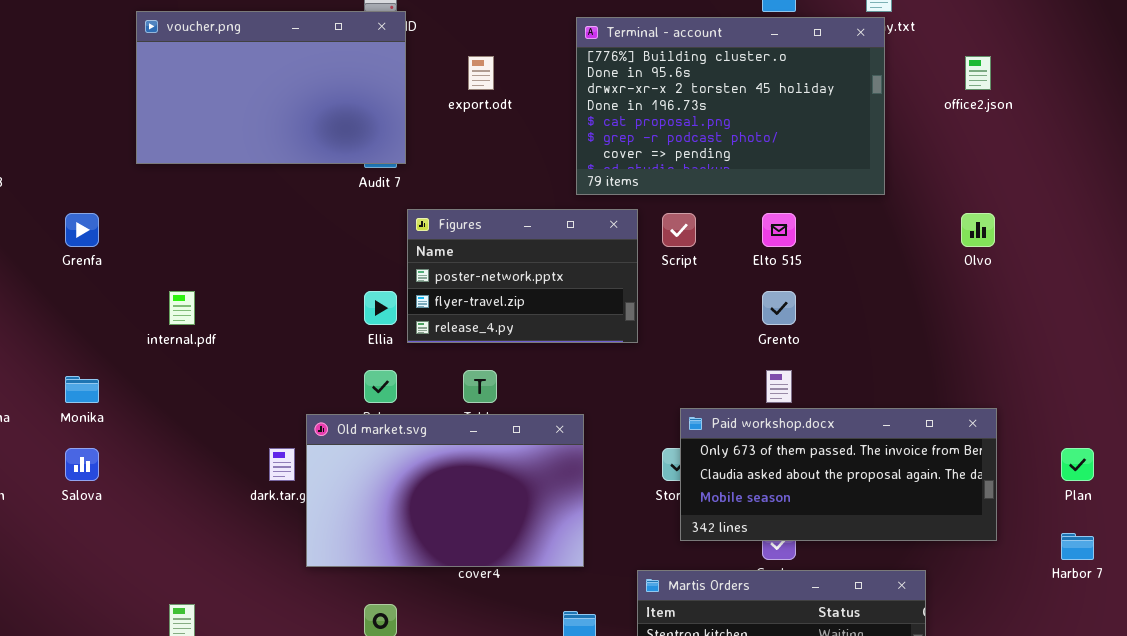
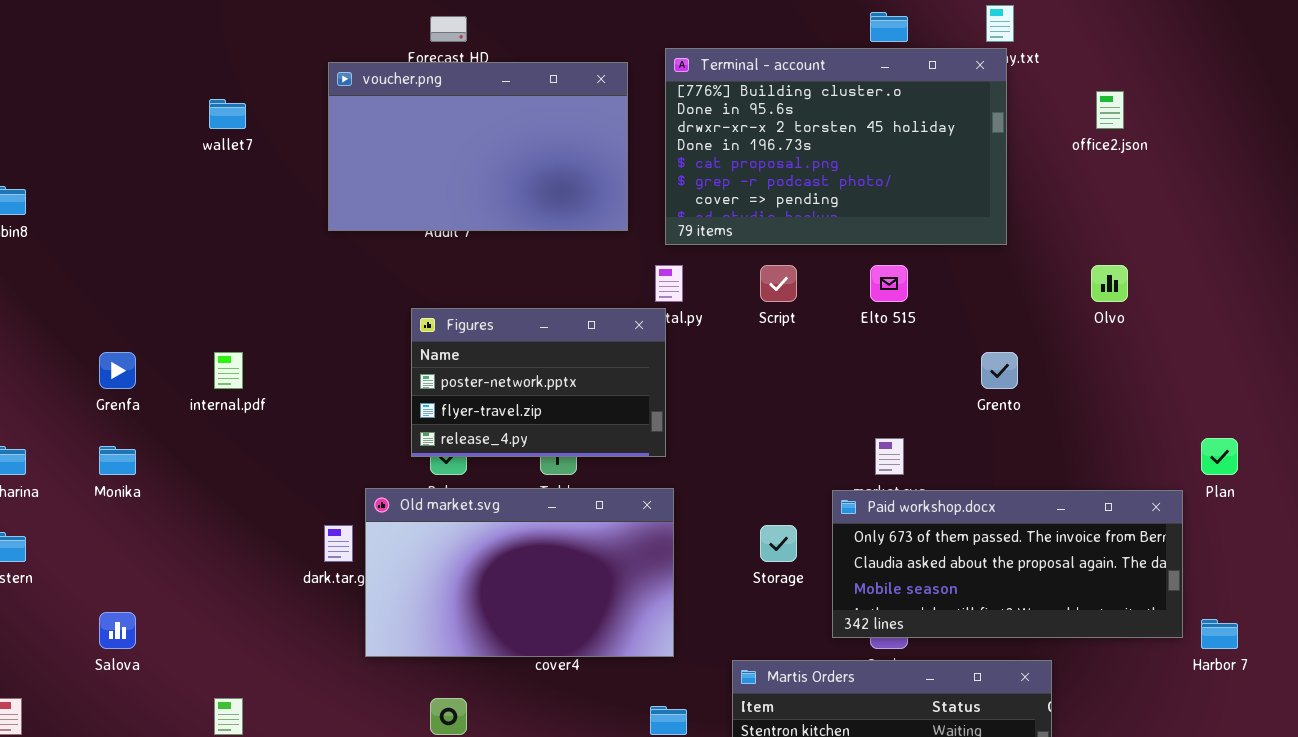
voucher.png: [136,11,406,164] -> [328,62,628,231], moved
Figures: [407,209,638,343] -> [411,308,666,457], moved
Grenfa: [65,213,99,247] -> [99,352,136,389], moved
Grento: [762,291,796,325] -> [981,352,1018,389], moved
Paid workshop.docx: [680,408,997,541] -> [832,490,1183,638], moved
Salova: [65,448,99,481] -> [99,612,136,649], moved
Plan: [1061,448,1094,481] -> [1201,438,1238,475], moved

